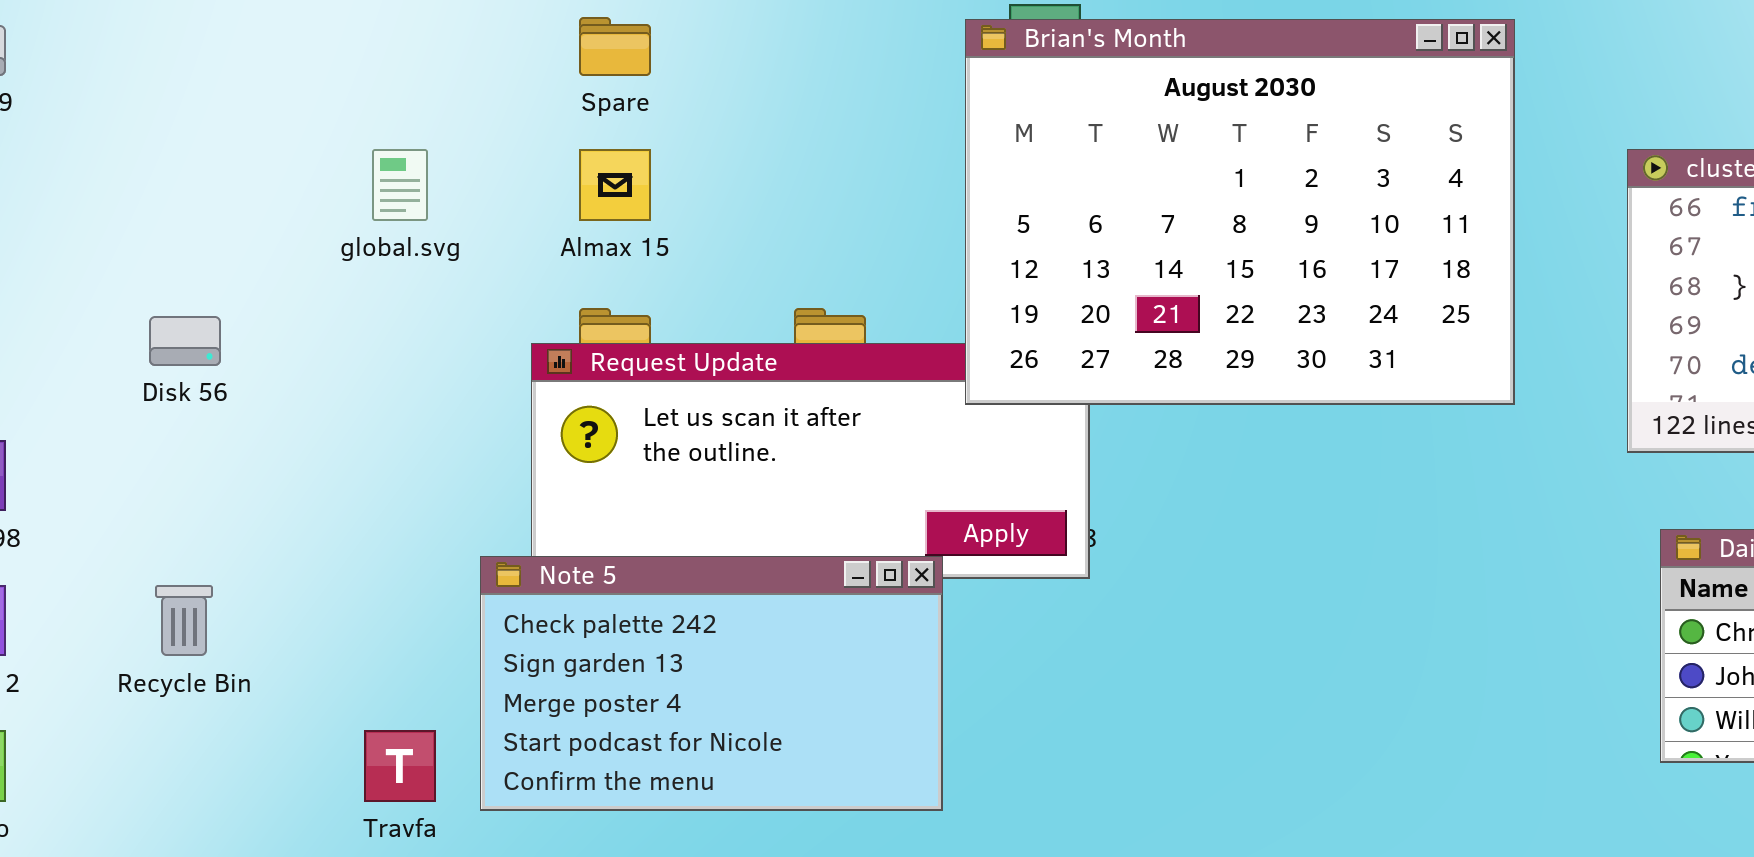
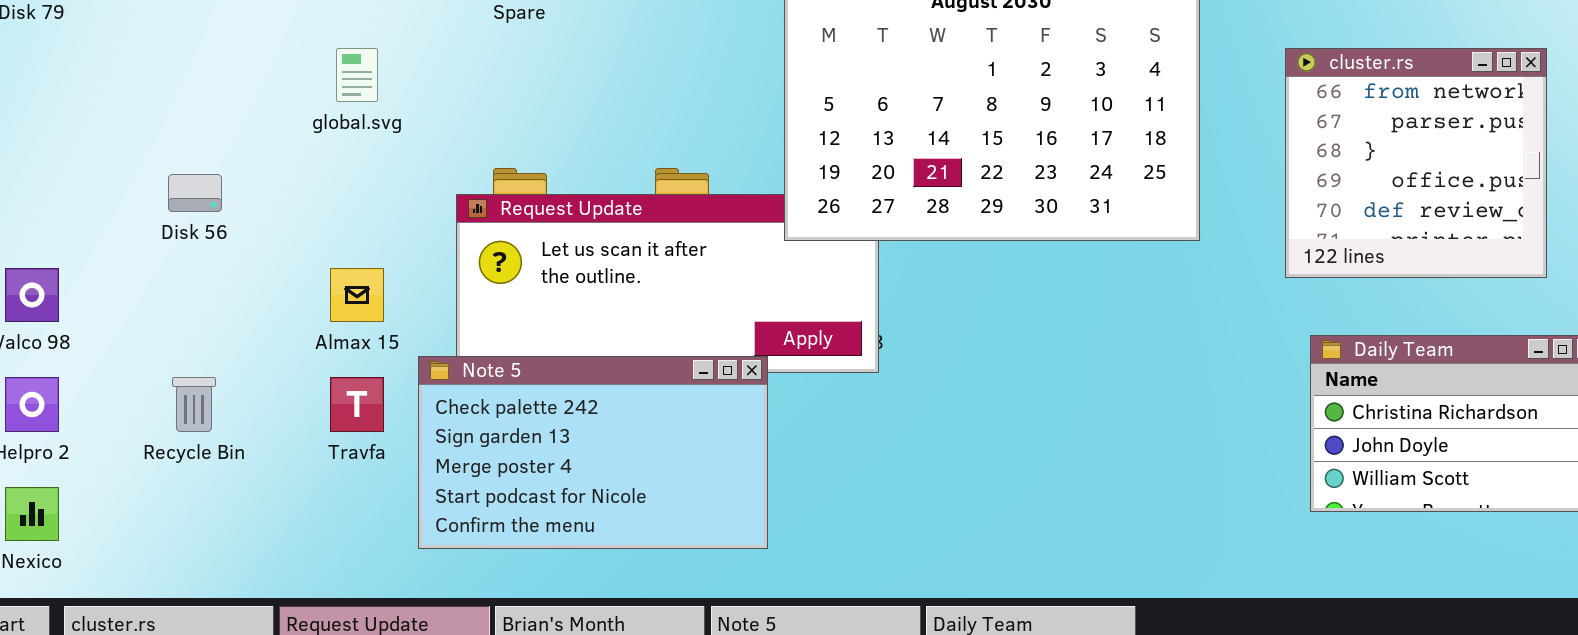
Almax 15: [579,149,651,221] -> [330,268,384,322], moved
Travfa: [364,730,436,802] -> [330,377,384,432], moved

